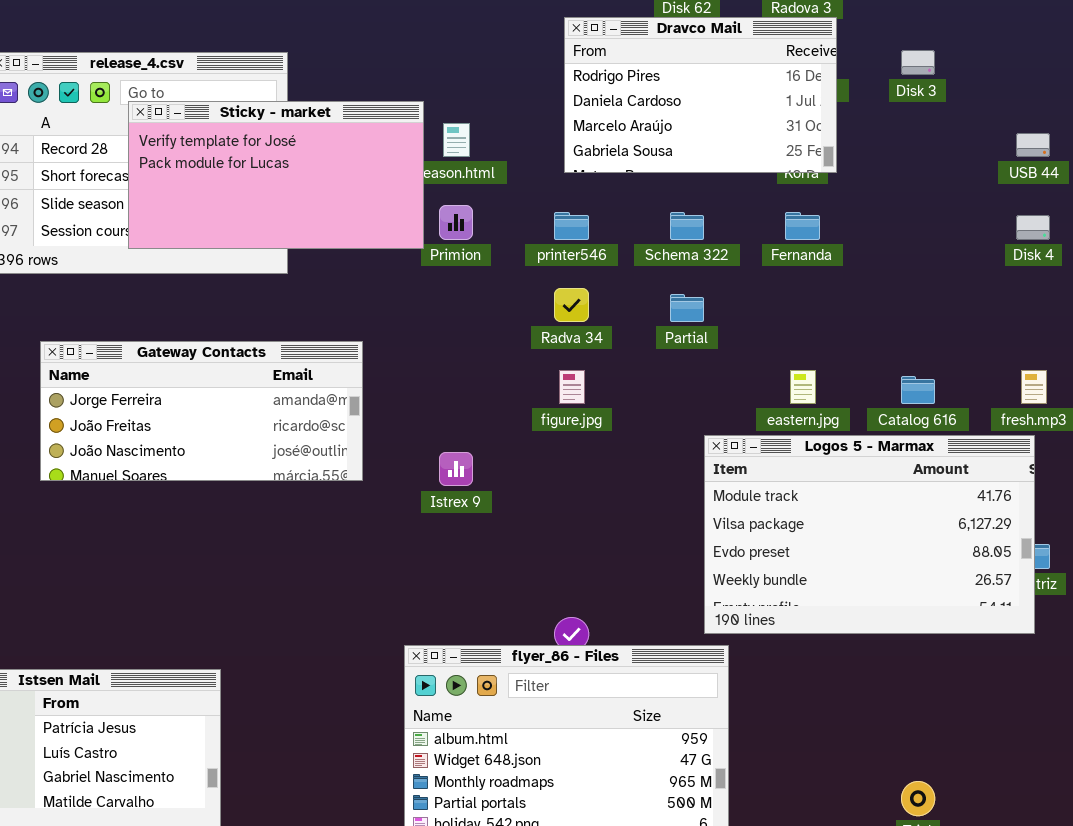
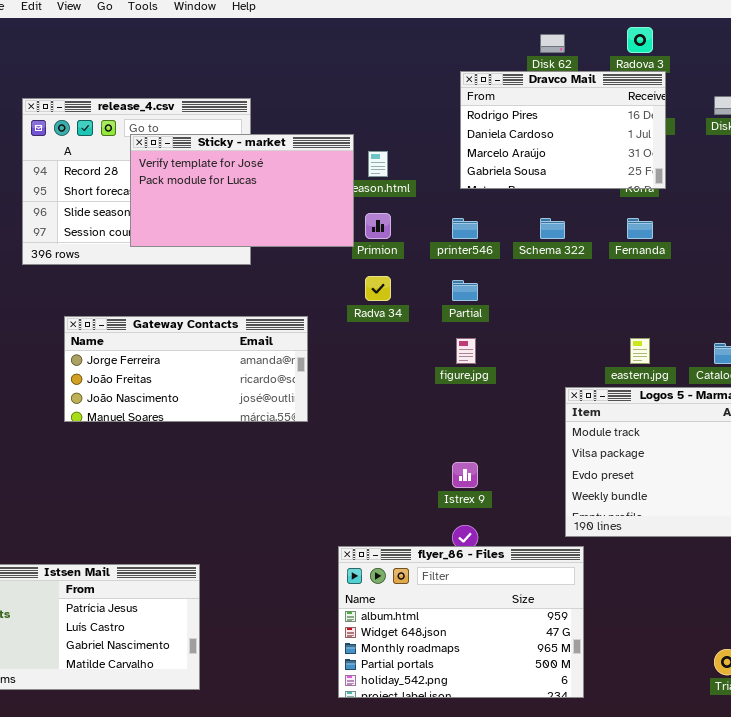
Radva 34: [554,288,589,322] -> [365,276,391,301], moved
Partial: [670,294,704,322] -> [452,280,478,301], moved
Istrex 9: [439,452,473,486] -> [452,462,478,488], moved

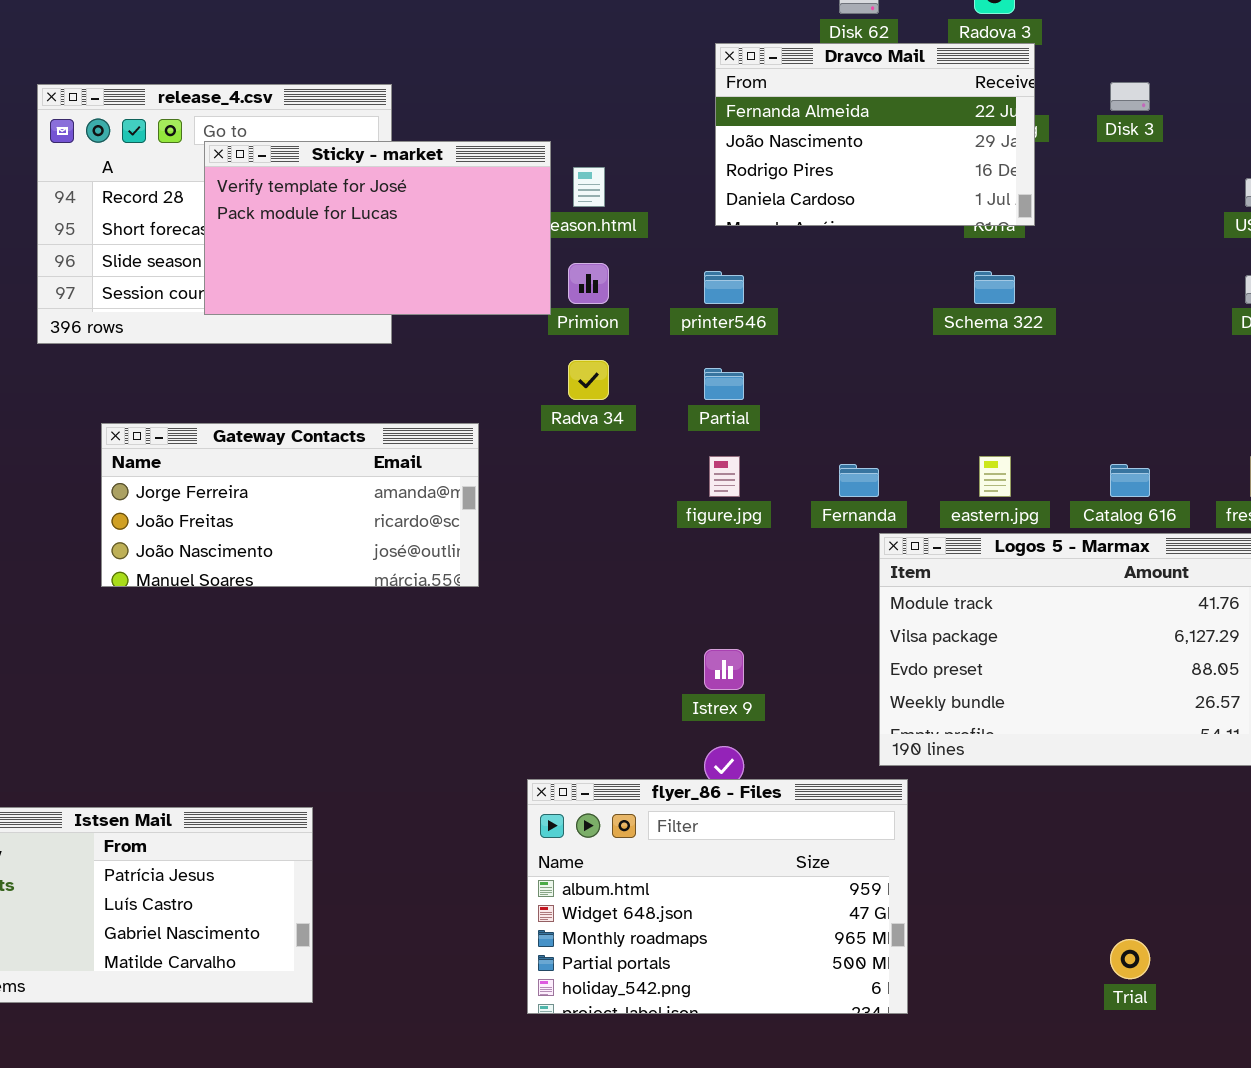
Dravco Mail: [460,71,666,189] -> [715,43,1035,226], scrolled up 2 rows
Schema 322: [540,218,565,239] -> [974,271,1015,304], moved
Fernanda: [627,218,653,239] -> [839,464,879,497], moved

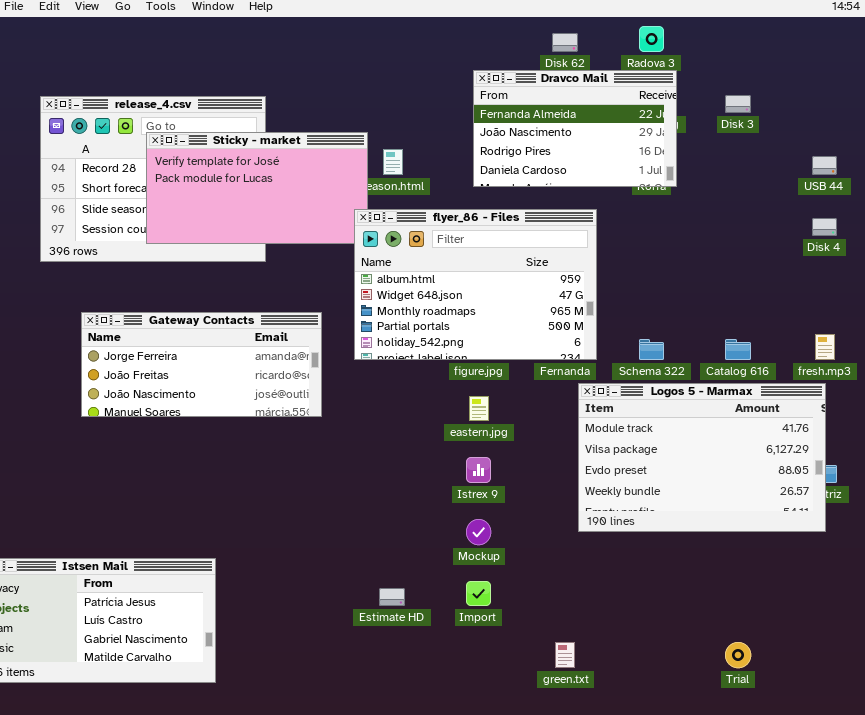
Schema 322: [974,271,1015,304] -> [639,339,664,360], moved
eastern.jpg: [979,456,1011,497] -> [469,396,489,421], moved
flyer_86 - Files: [527,779,908,1014] -> [354,209,597,360], moved

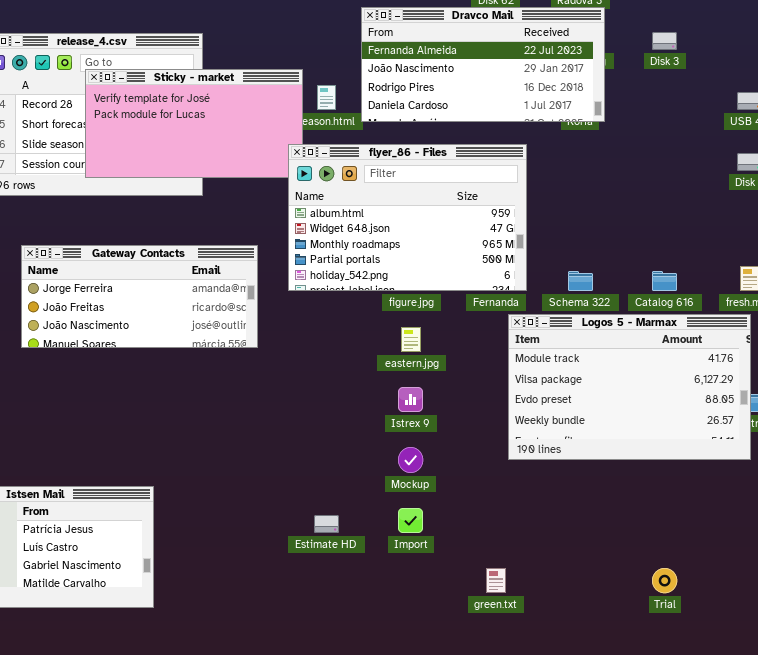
Dravco Mail: [473,70,677,187] -> [361,7,605,122], resized

